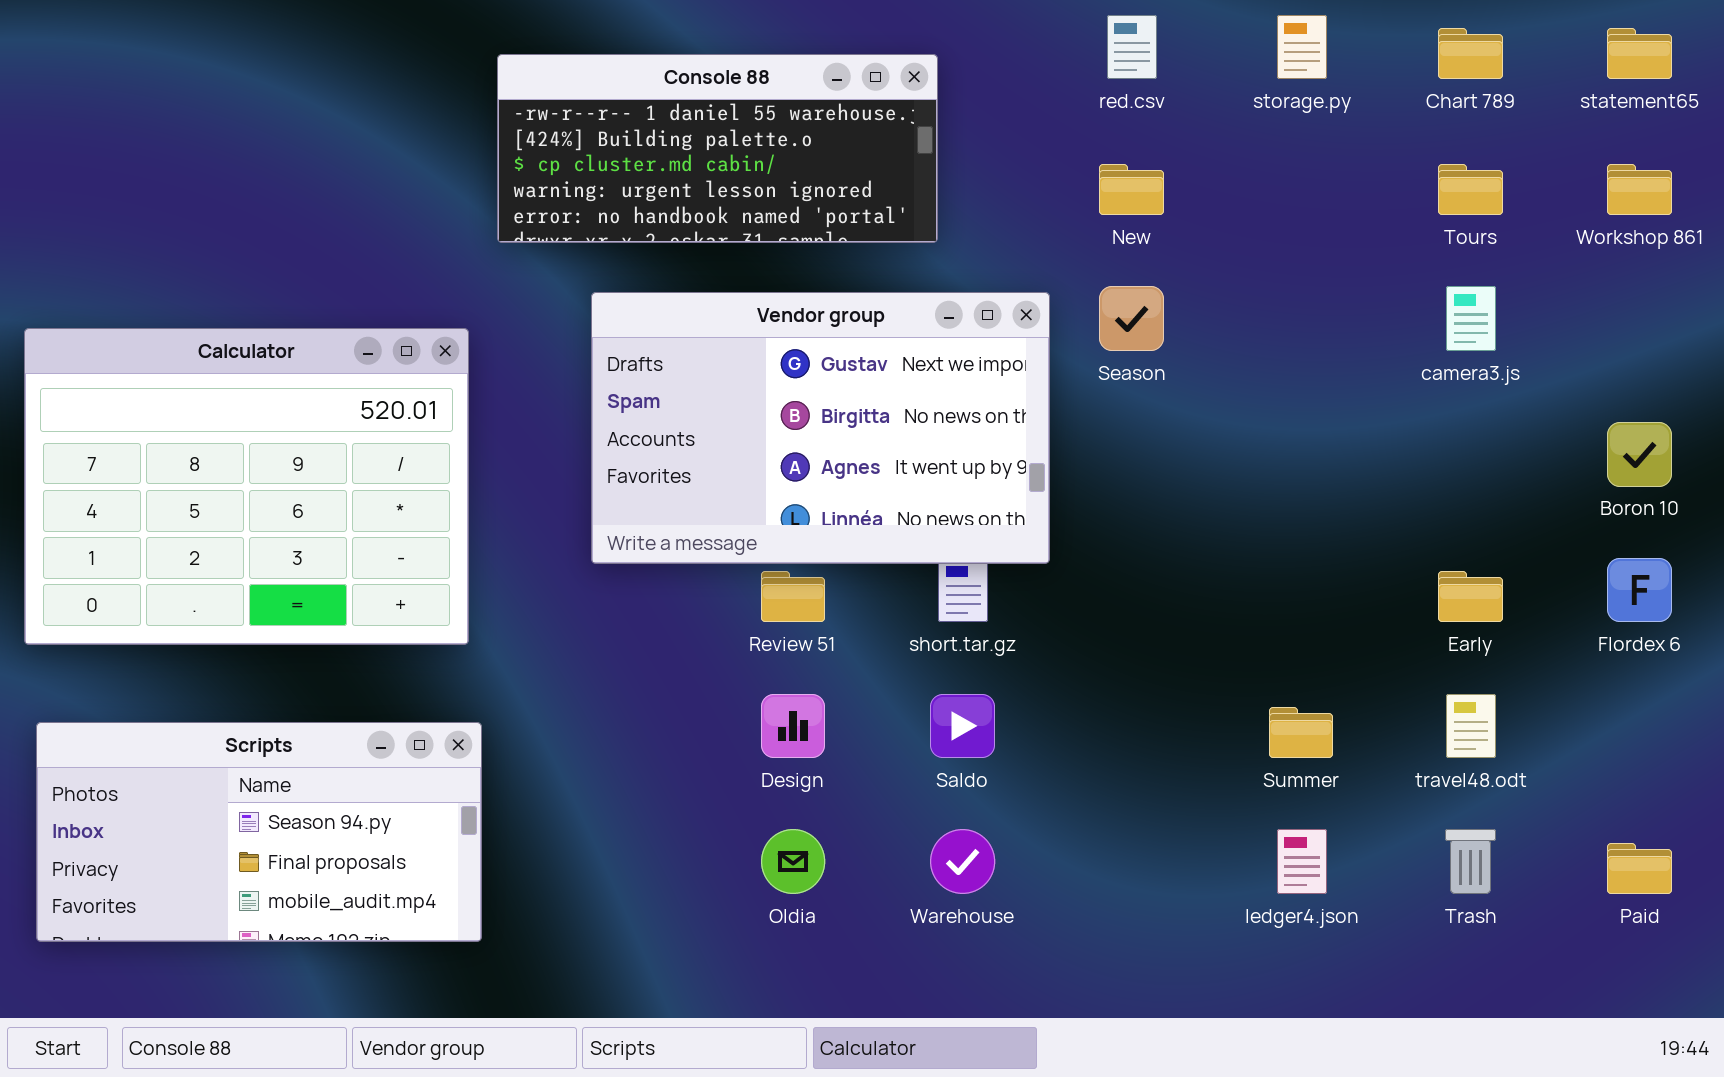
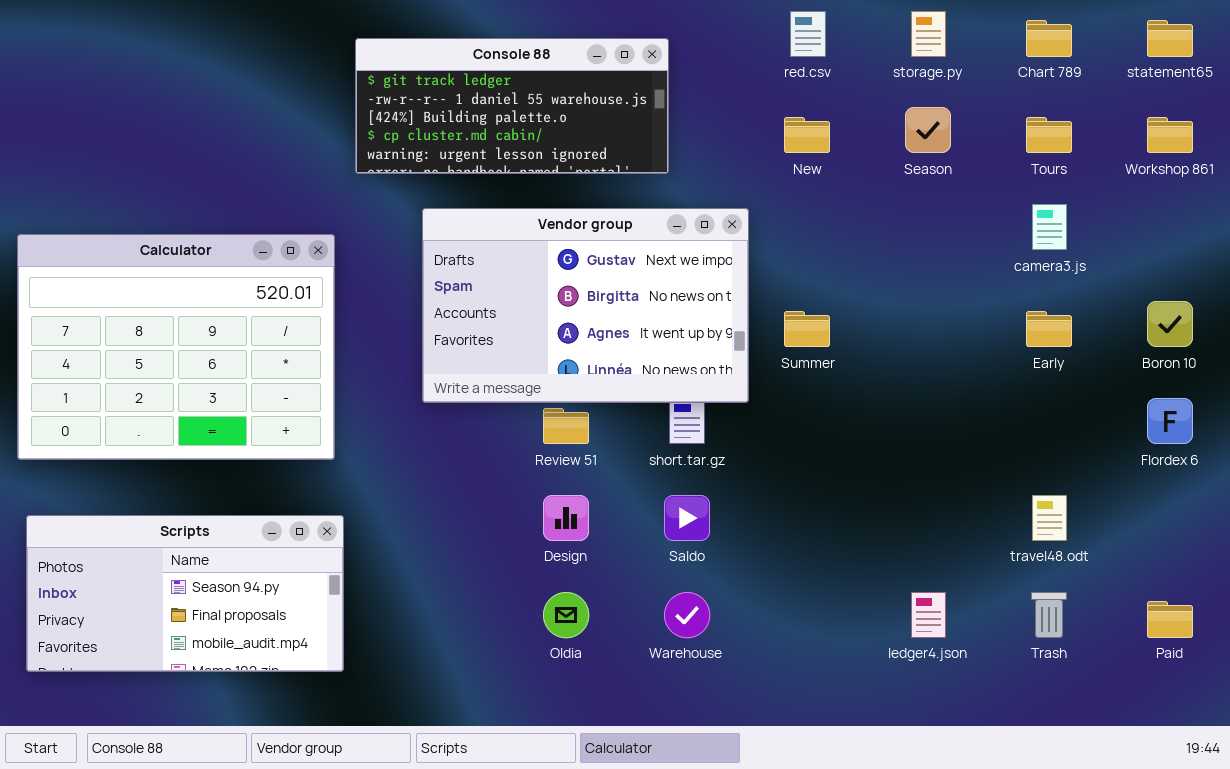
Console 88: [497,54,938,243] -> [355,38,669,174], scrolled up 1 row
Season: [1099,286,1164,351] -> [905,107,951,153], moved
Early: [1438,571,1503,622] -> [1026,311,1072,347], moved
Summer: [1269,707,1333,758] -> [784,311,830,347], moved

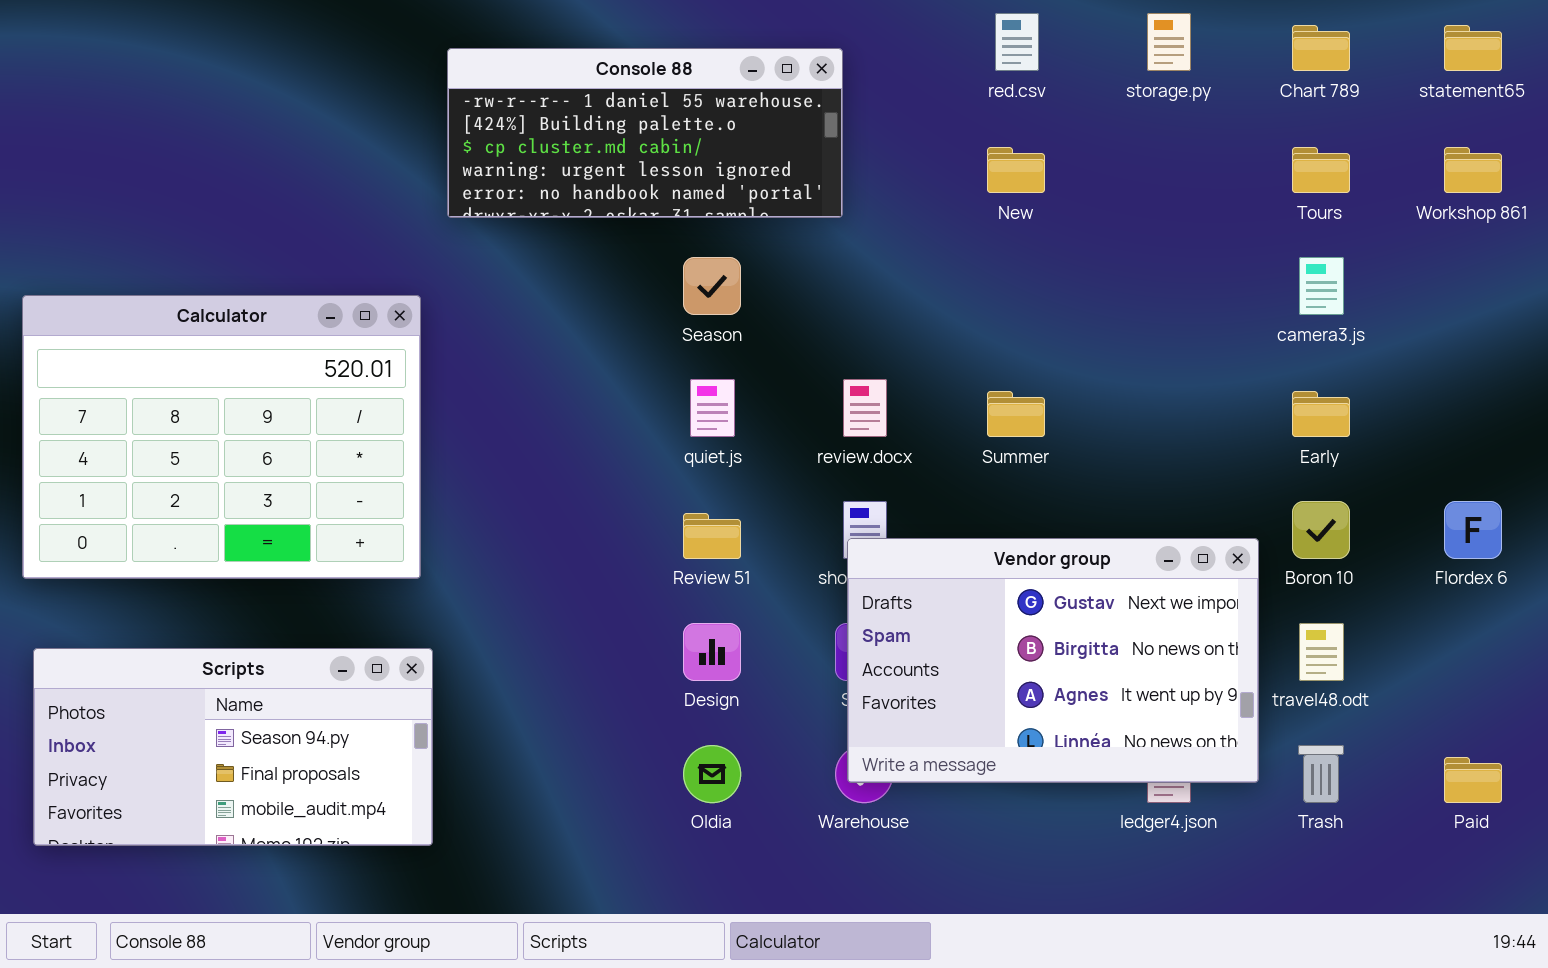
Console 88: [355,38,669,174] -> [447,48,843,218], scrolled down 1 row
Season: [905,107,951,153] -> [683,257,741,315], moved
Vendor group: [422,208,749,403] -> [847,538,1259,783], moved
Boron 10: [1147,301,1193,347] -> [1292,501,1350,559], moved

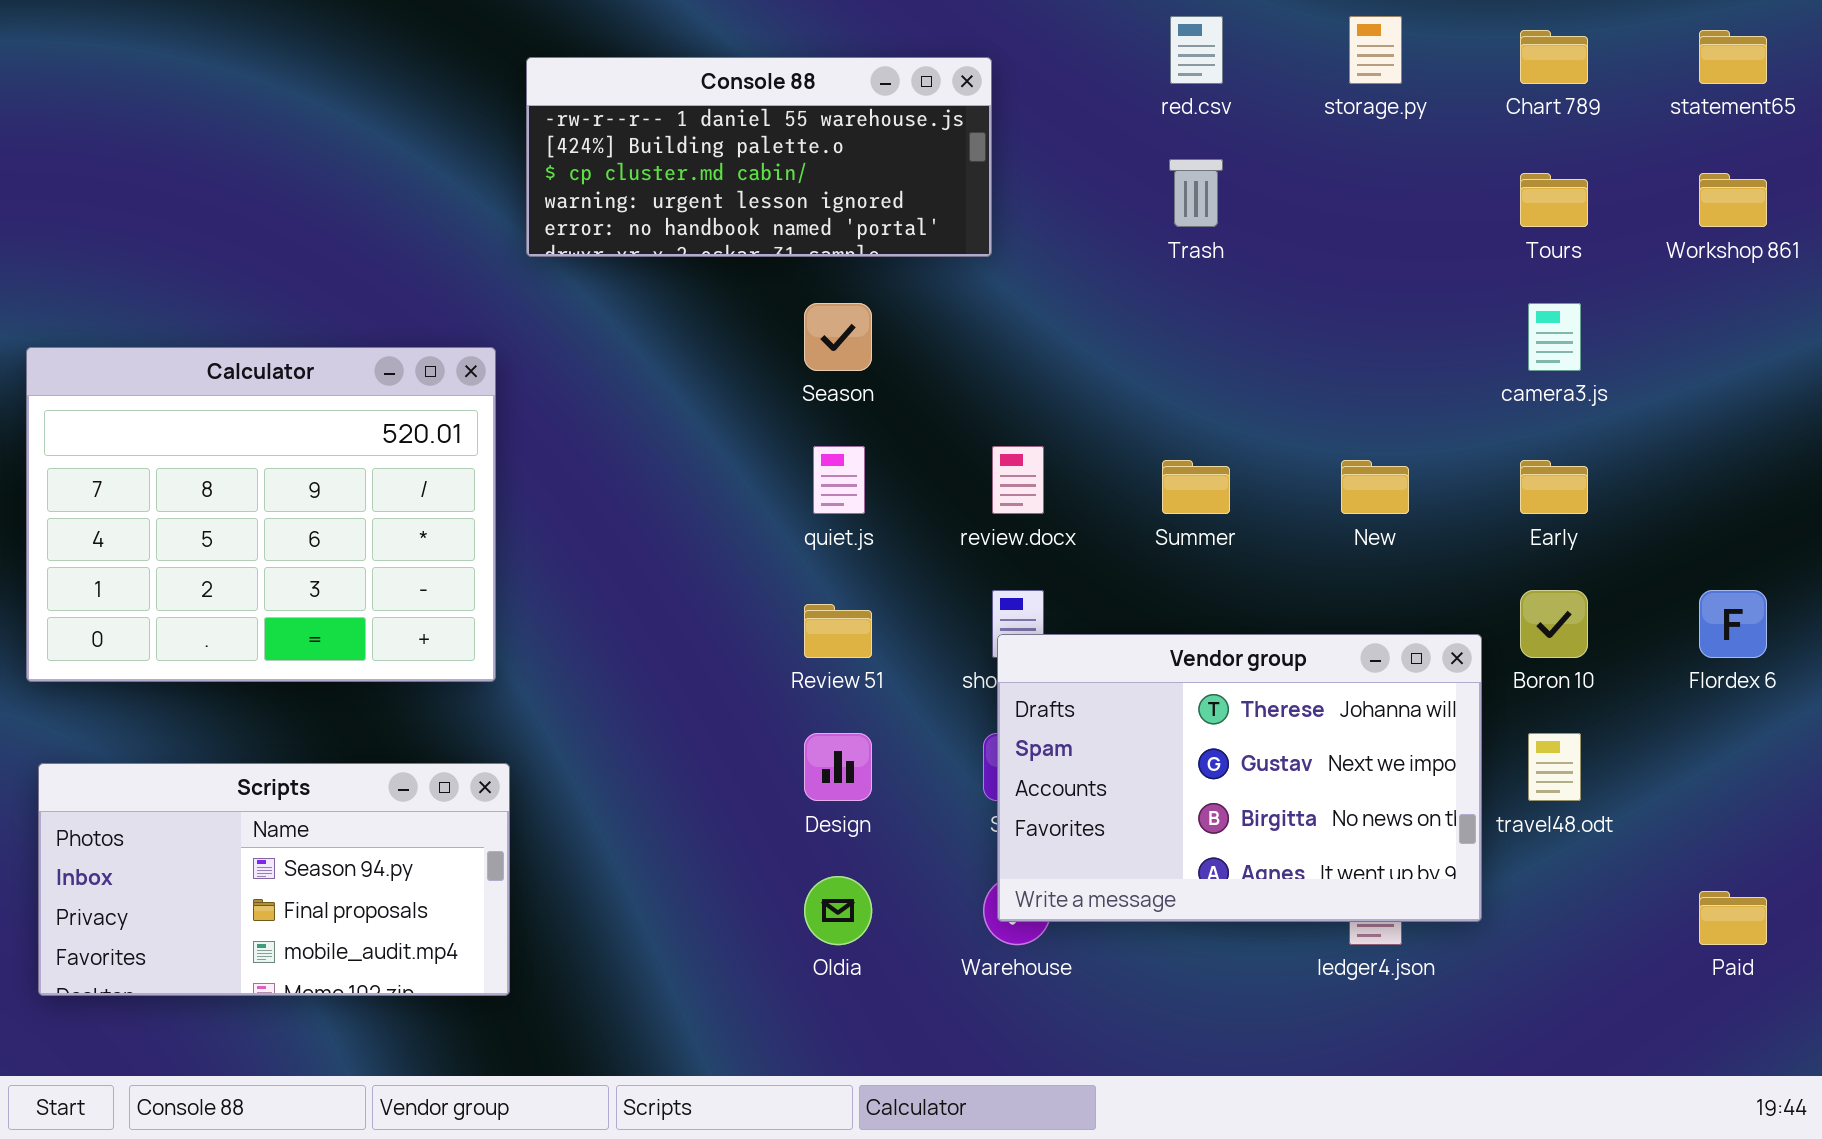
New: [987,147,1045,193] -> [1341,460,1409,514], moved
Vendor group: [847,538,1259,783] -> [997,634,1482,922], scrolled up 1 row
Trash: [1298,745,1344,803] -> [1169,159,1223,227], moved

